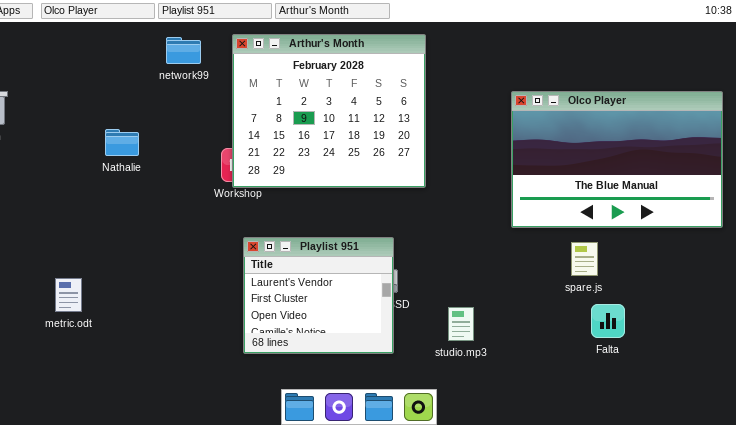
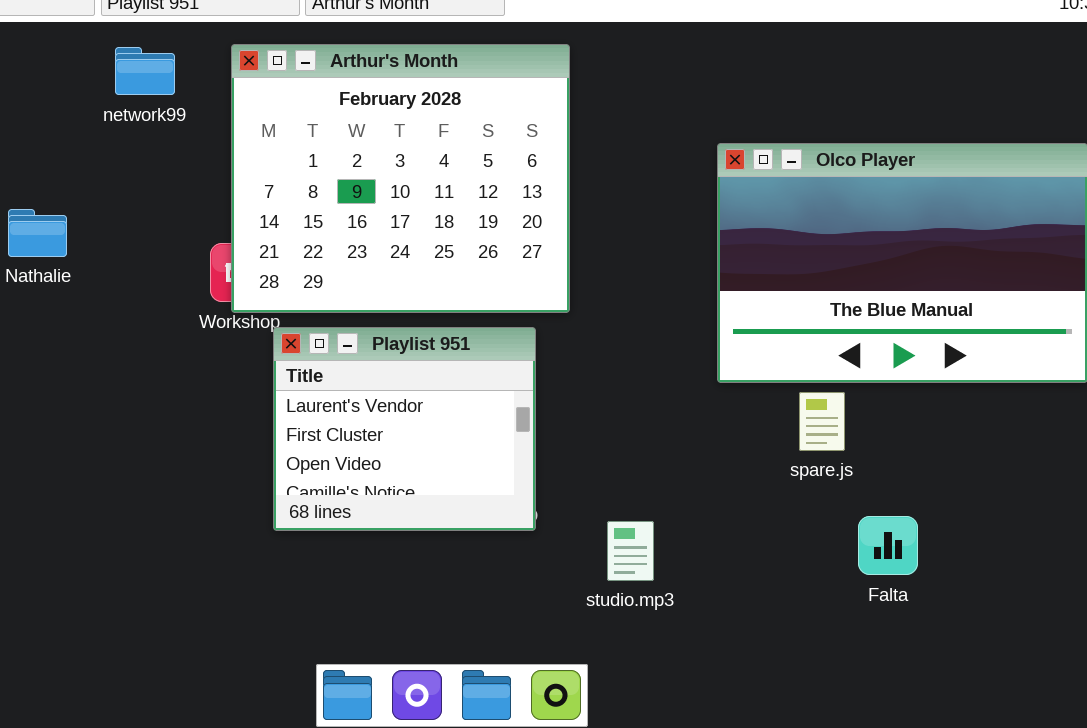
Playlist 951: [243,237,394,354] -> [273,327,536,531], moved
spare.js: [571,242,598,276] -> [799,392,845,451], moved

